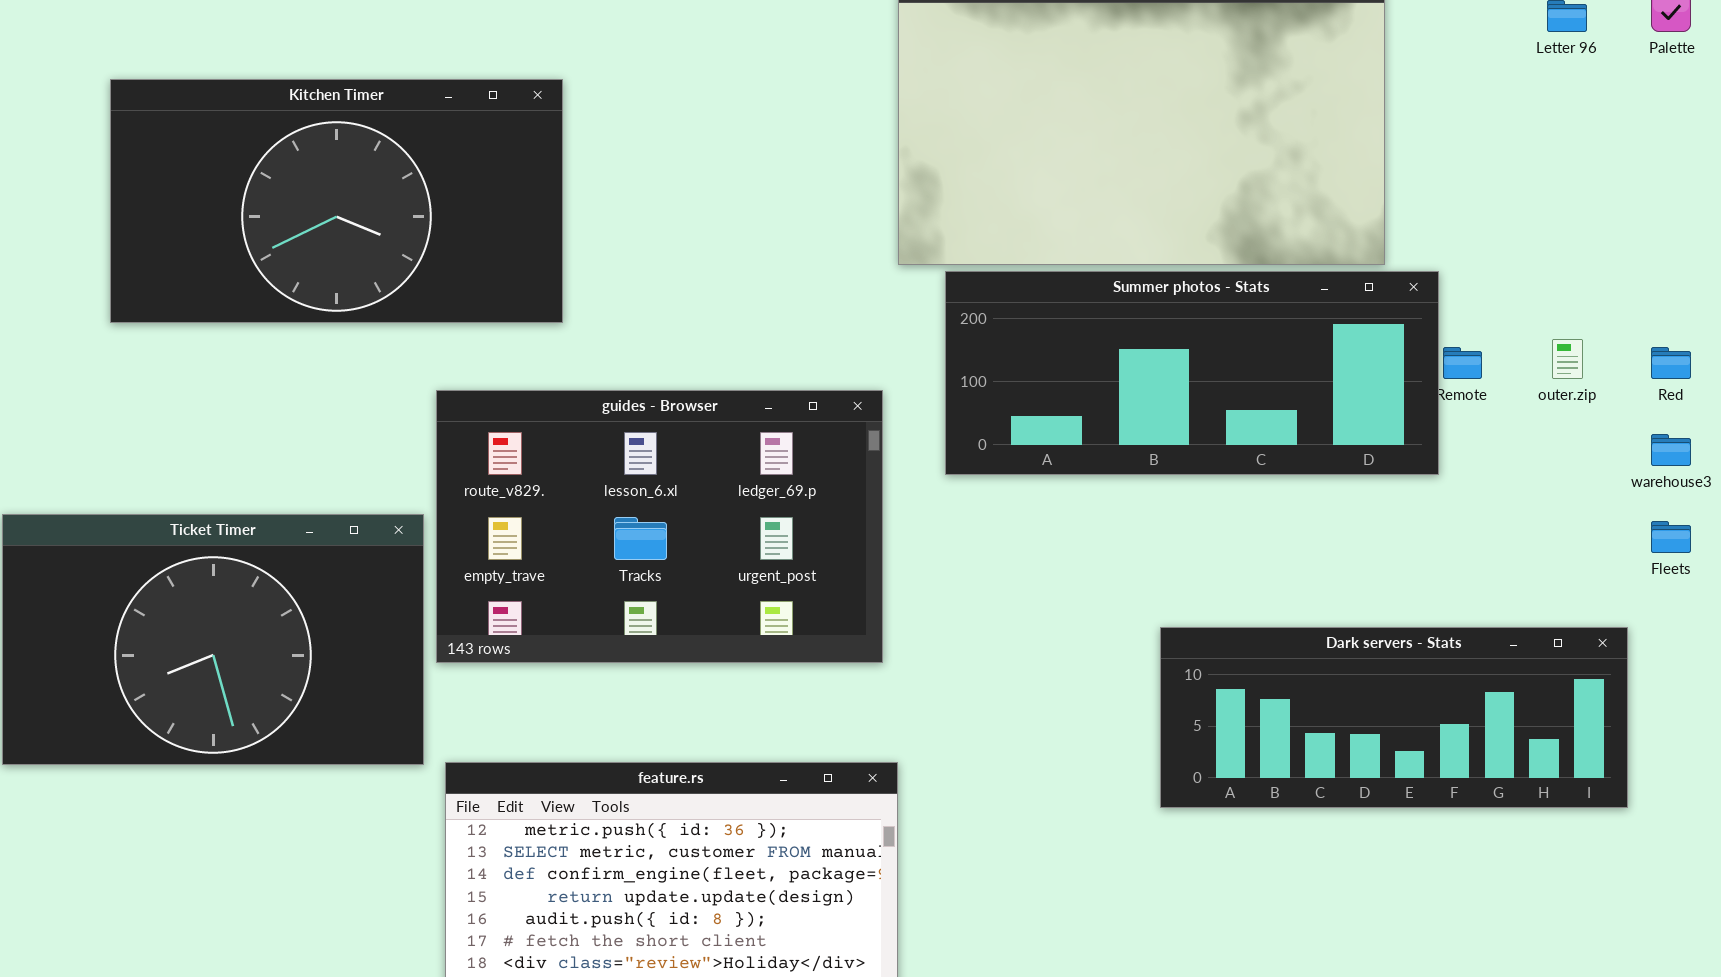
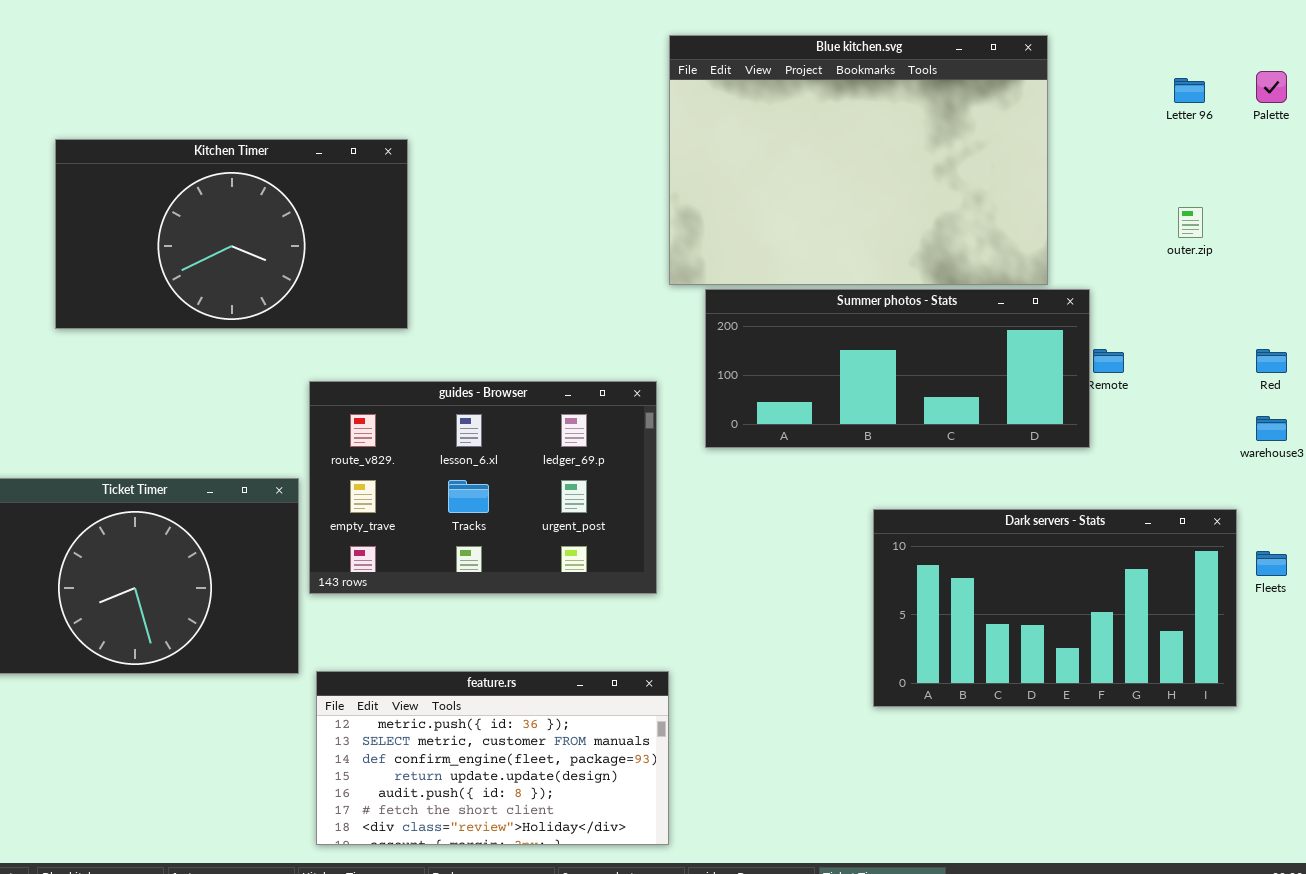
outer.zip: [1552,339,1583,379] -> [1178,207,1203,238], moved
Fleets: [1651,521,1691,553] -> [1256,551,1287,576], moved
Dark servers - Stats: [1160,627,1628,808] -> [873,509,1237,707], resized

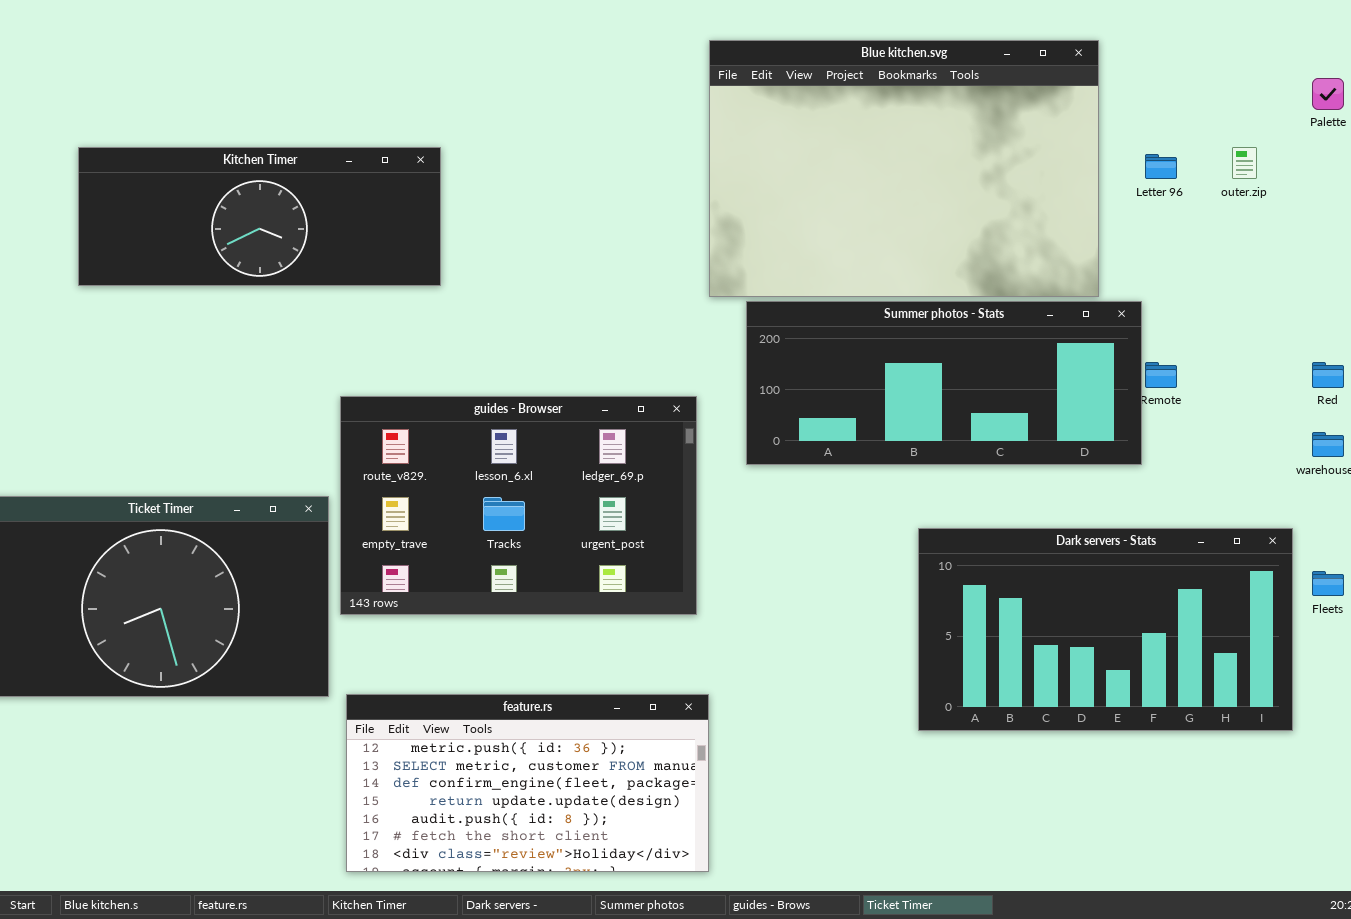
Letter 96: [1174,78,1205,103] -> [1145,154,1177,179], moved
Kitchen Timer: [55,139,408,329] -> [78,147,441,286], resized
outer.zip: [1178,207,1203,238] -> [1232,147,1257,179], moved

